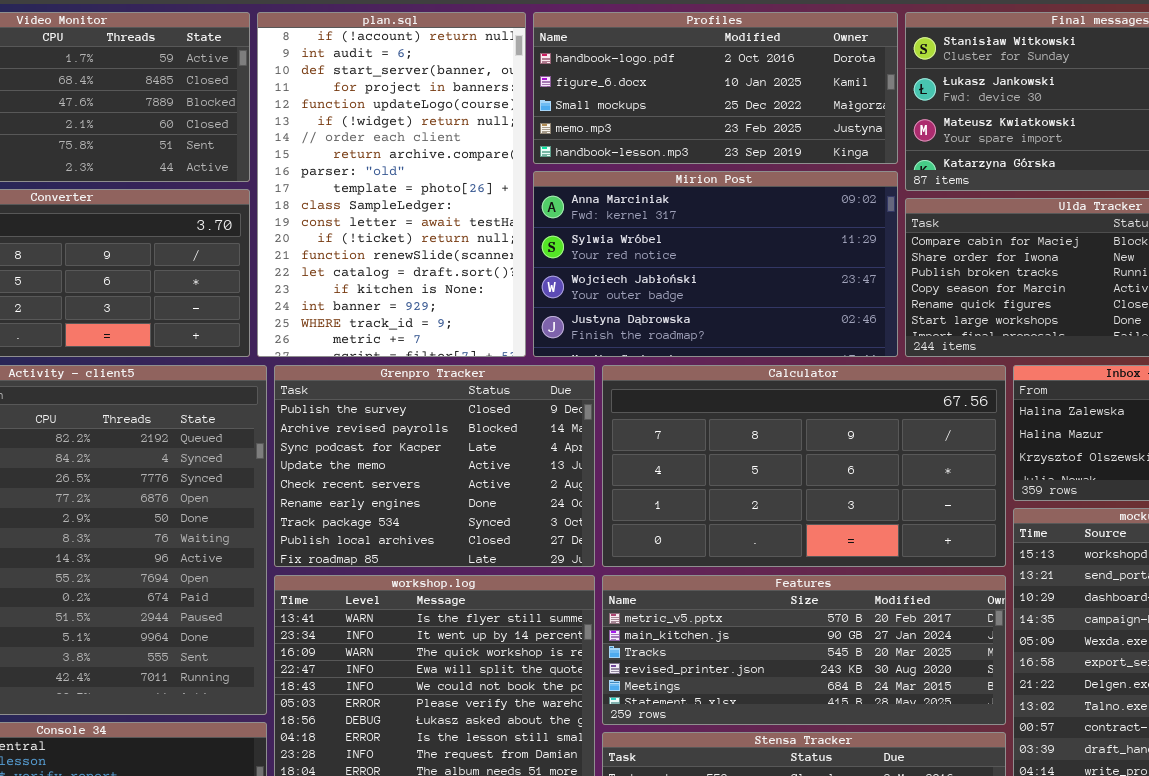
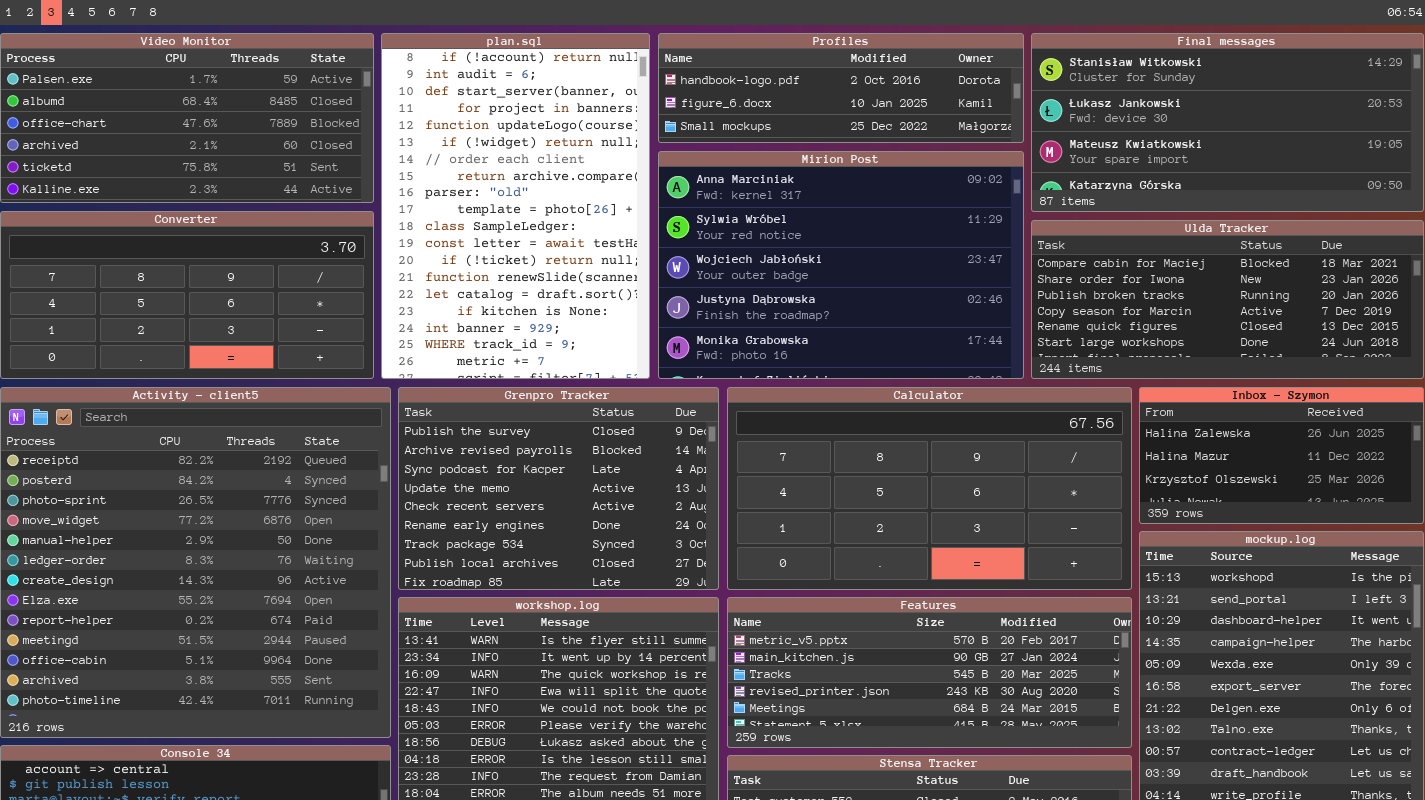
Profiles: [533,12,898,164] -> [658,33,1024,143], resized
Mirion Post: [533,171,898,357] -> [658,151,1024,379], resized

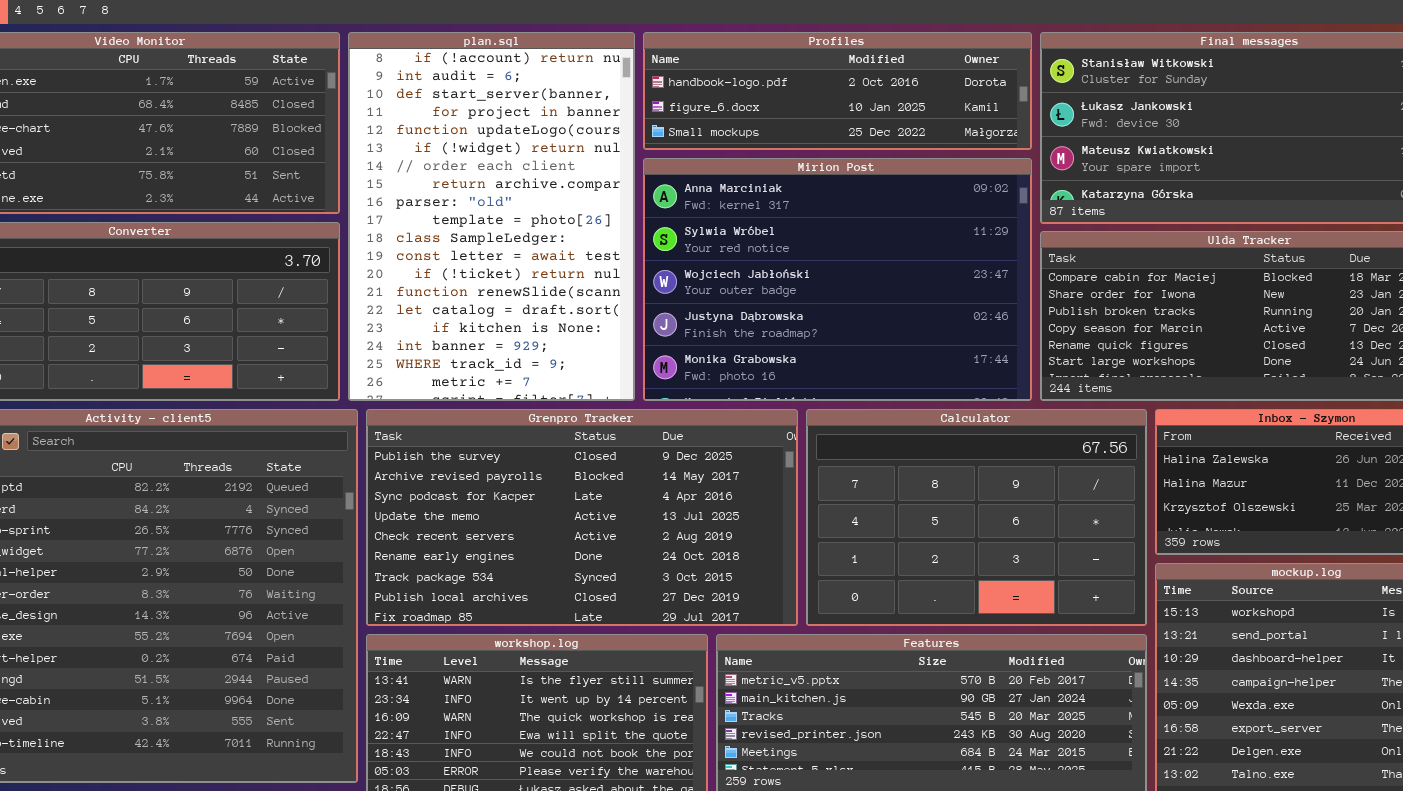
Grenpro Tracker: [398,387,719,590] -> [366,409,798,626], resized
Calculator: [727,387,1132,590] -> [806,409,1147,626], resized

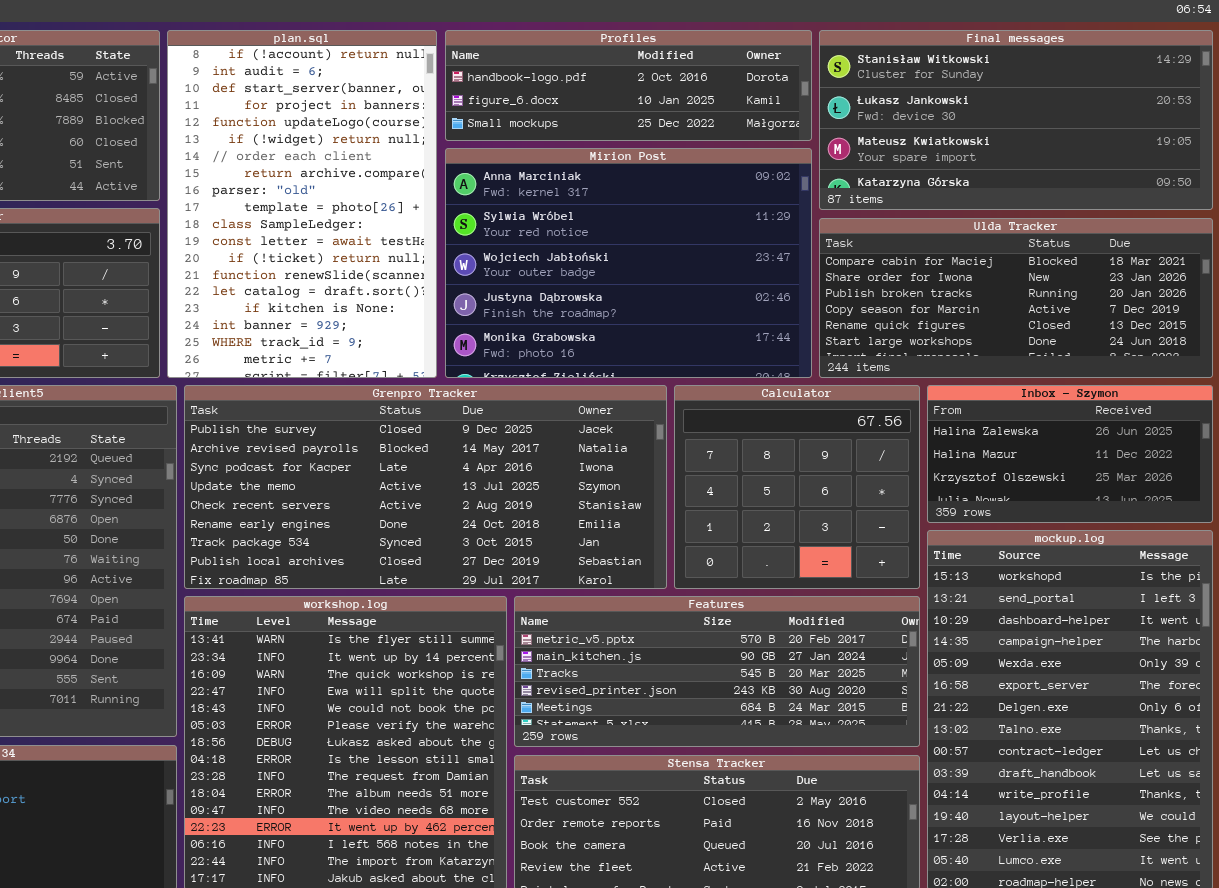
Grenpro Tracker: [366,409,798,626] -> [184,385,667,589], resized
Calculator: [806,409,1147,626] -> [674,385,920,589], resized

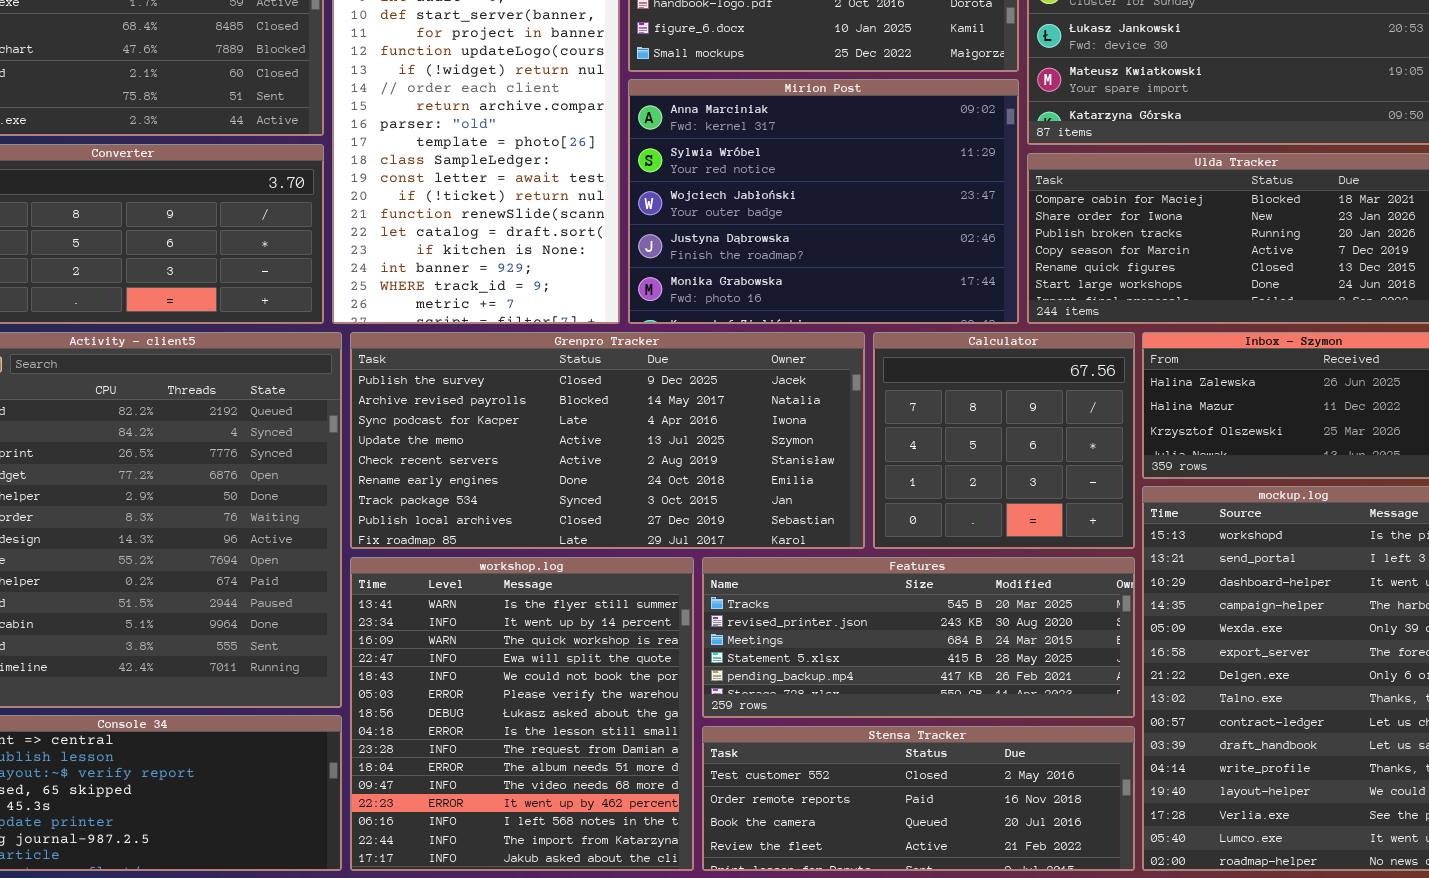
Features: [514,596,920,747] -> [702,557,1135,718], scrolled down 2 rows

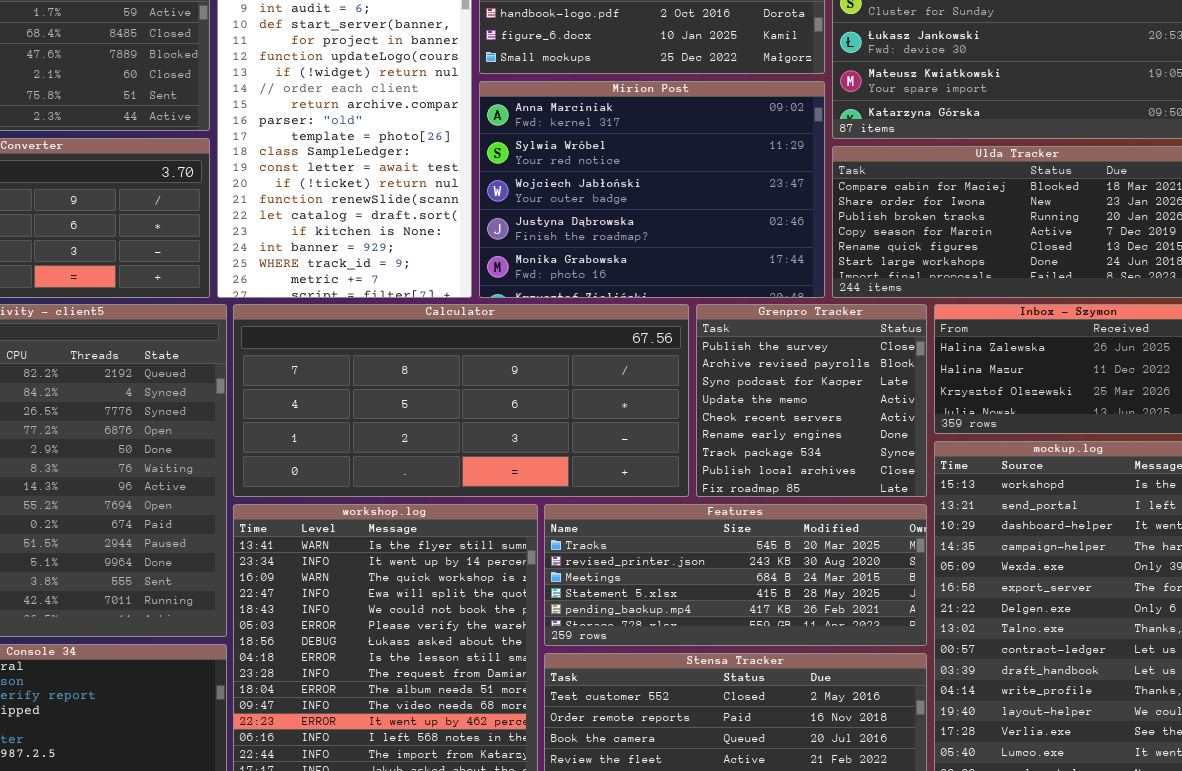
Grenpro Tracker: [350,332,865,549] -> [696,304,927,497], moved, resized
Calculator: [873,332,1135,549] -> [233,304,689,497], moved, resized

